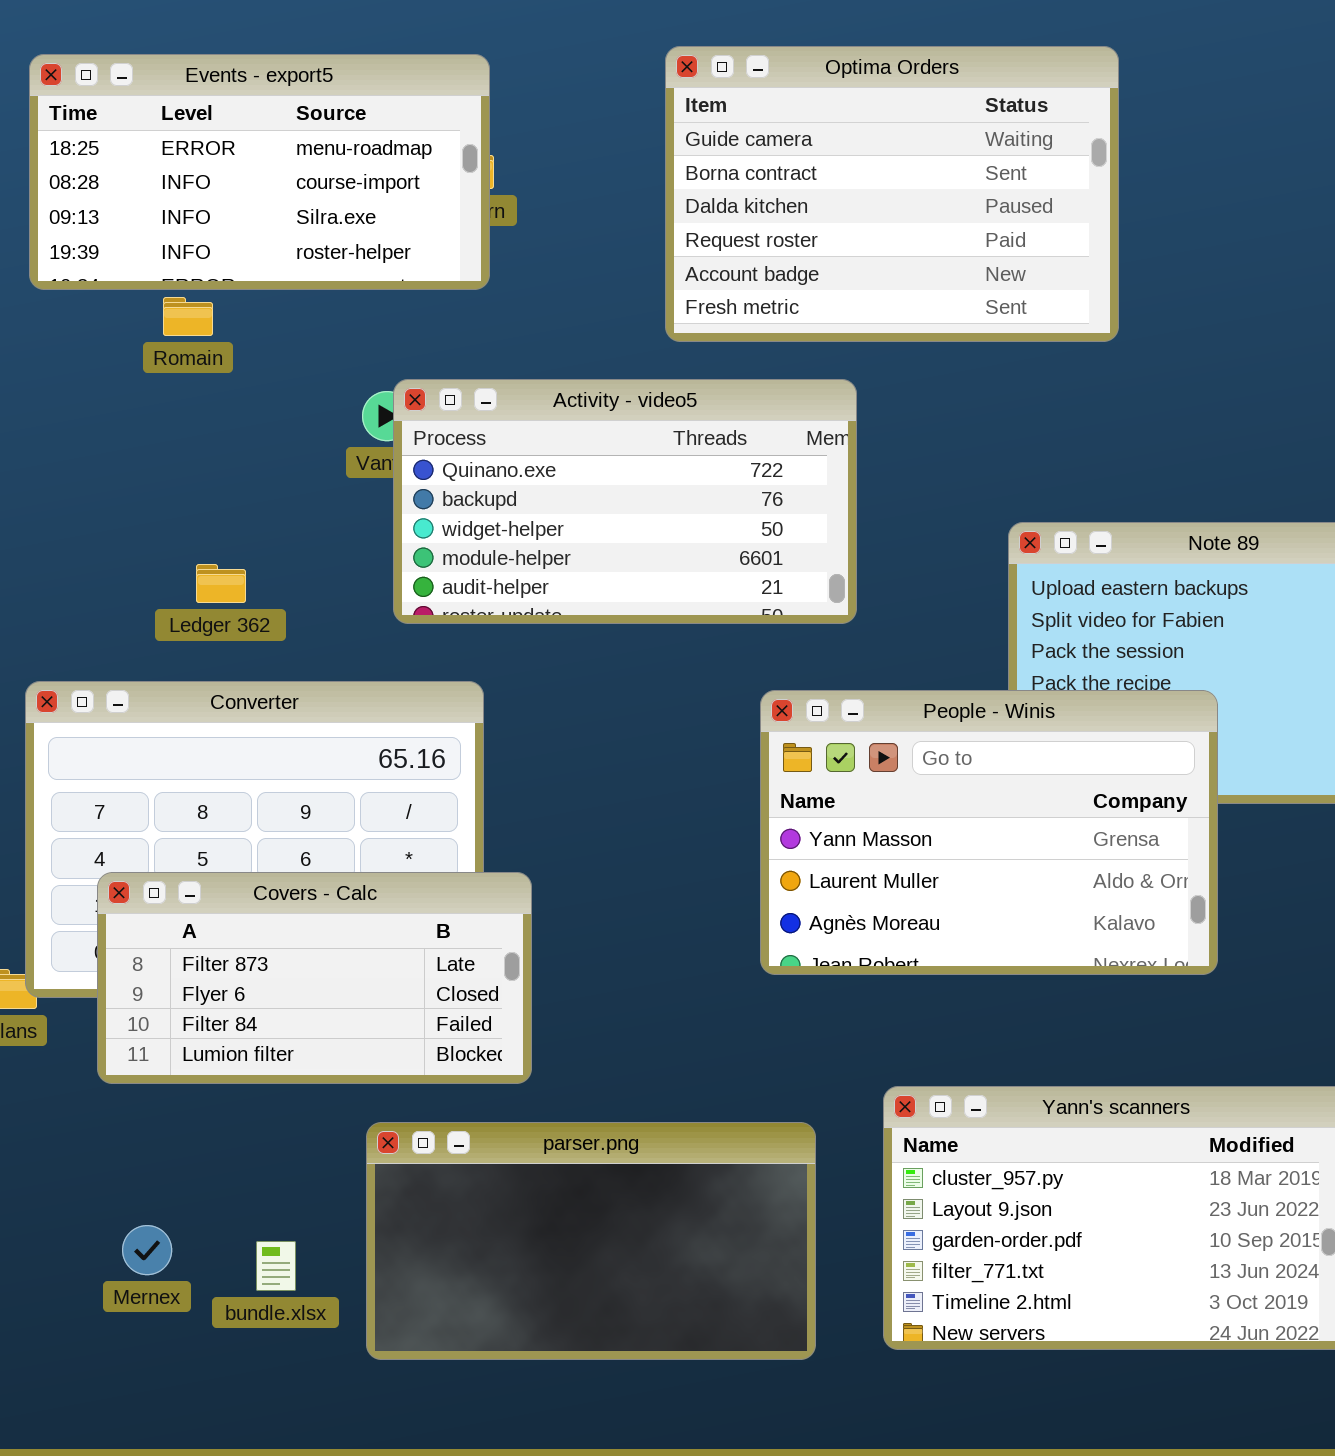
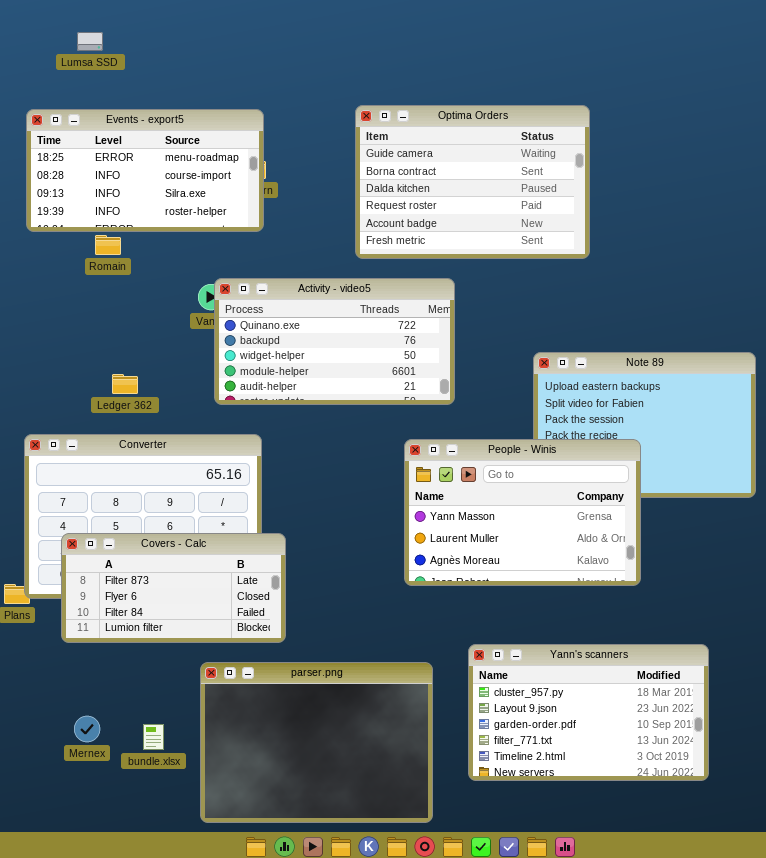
parser.png: [366,1122,816,1360] -> [200,662,433,823], resized

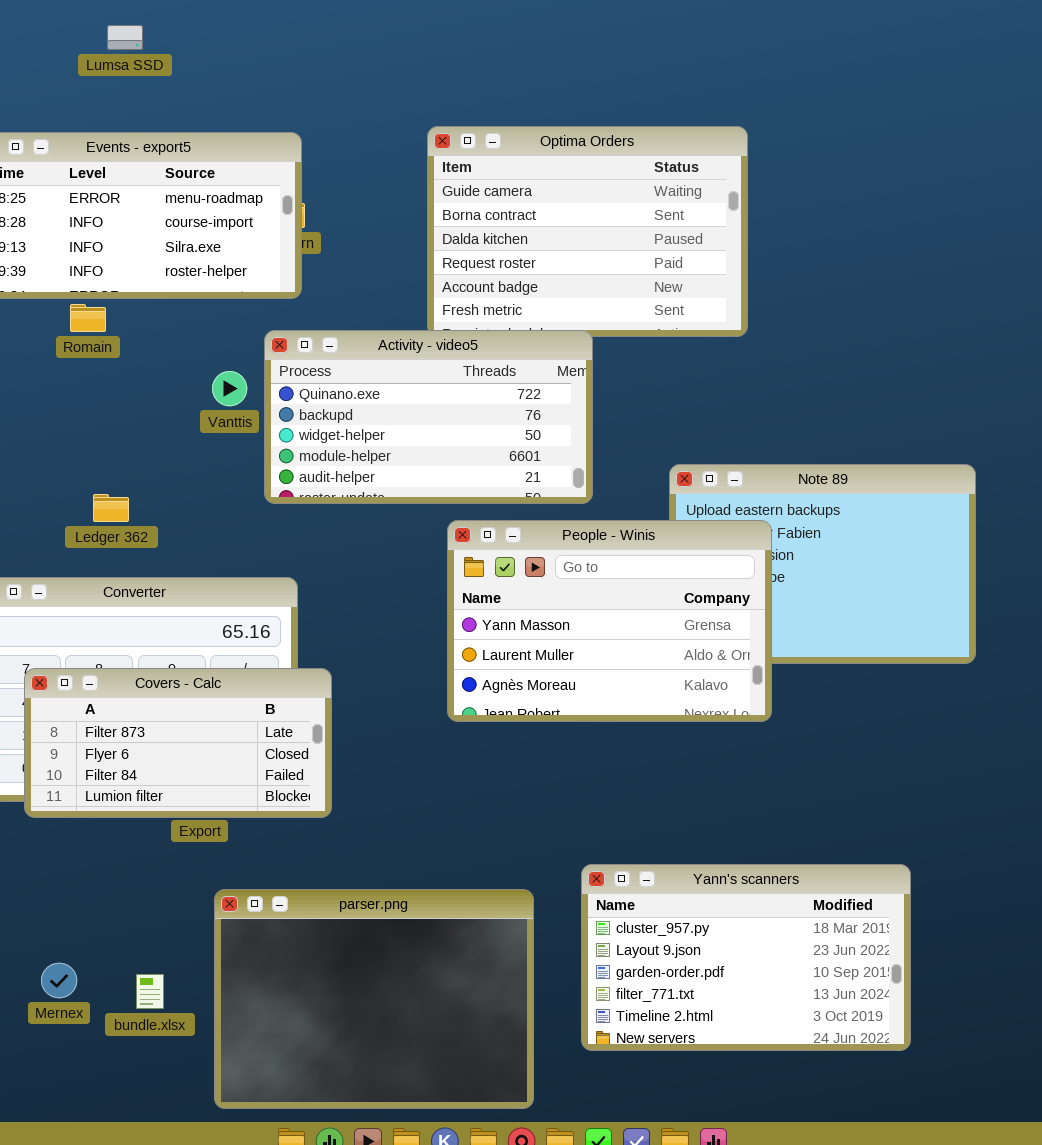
Lumsa SSD: [77,32,103,51] -> [107,25,143,50], moved
Activity - video5: [214,278,455,405] -> [264,330,593,504], moved
People - Winis: [404,439,641,586] -> [447,520,772,722], moved
Covers - Calc: [61,533,286,643] -> [24,668,332,818], moved

